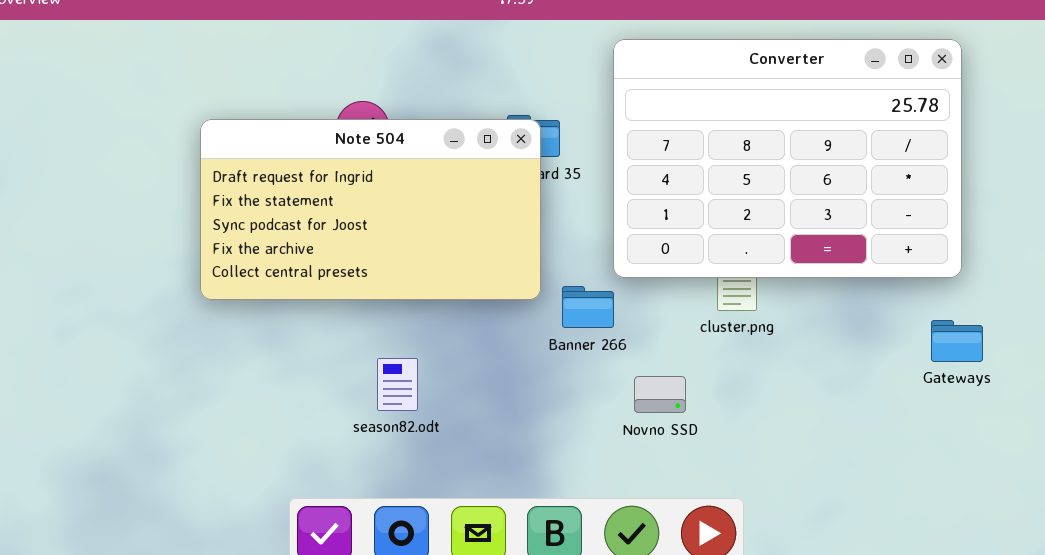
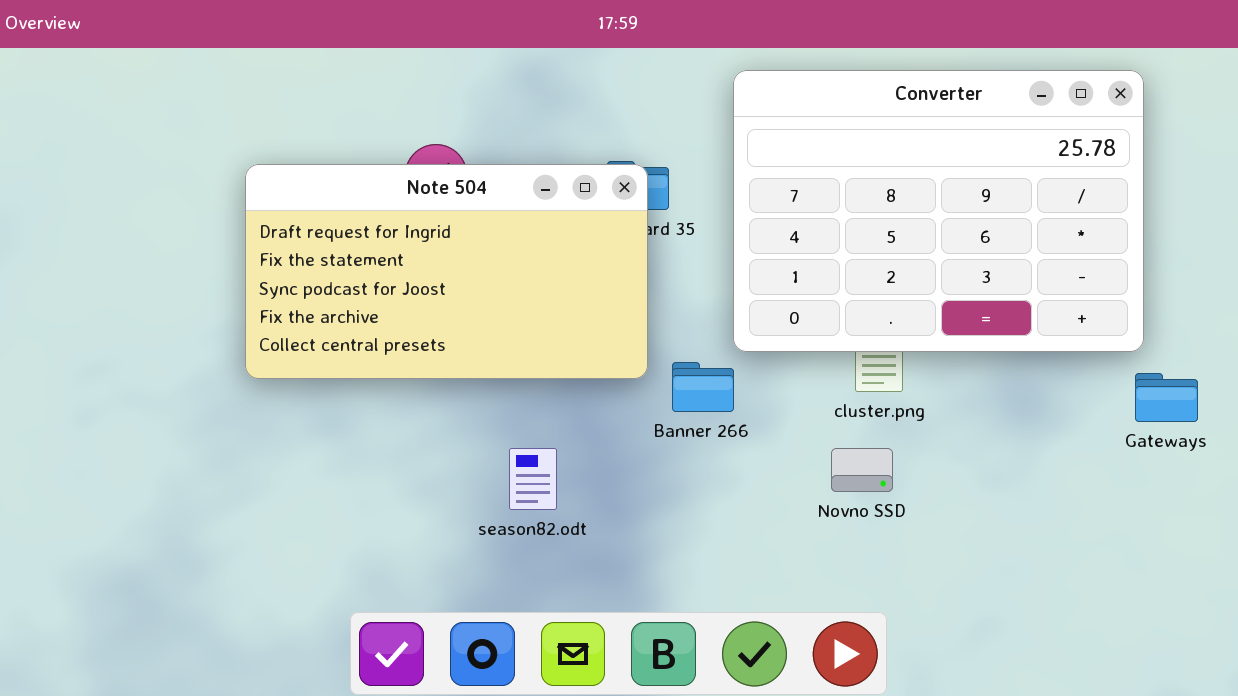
Gateways: [931,320,983,362] -> [1135,373,1198,422], moved
season82.odt: [377,358,418,411] -> [509,448,557,510], moved
Novno SSD: [634,376,686,413] -> [831,448,893,492], moved

